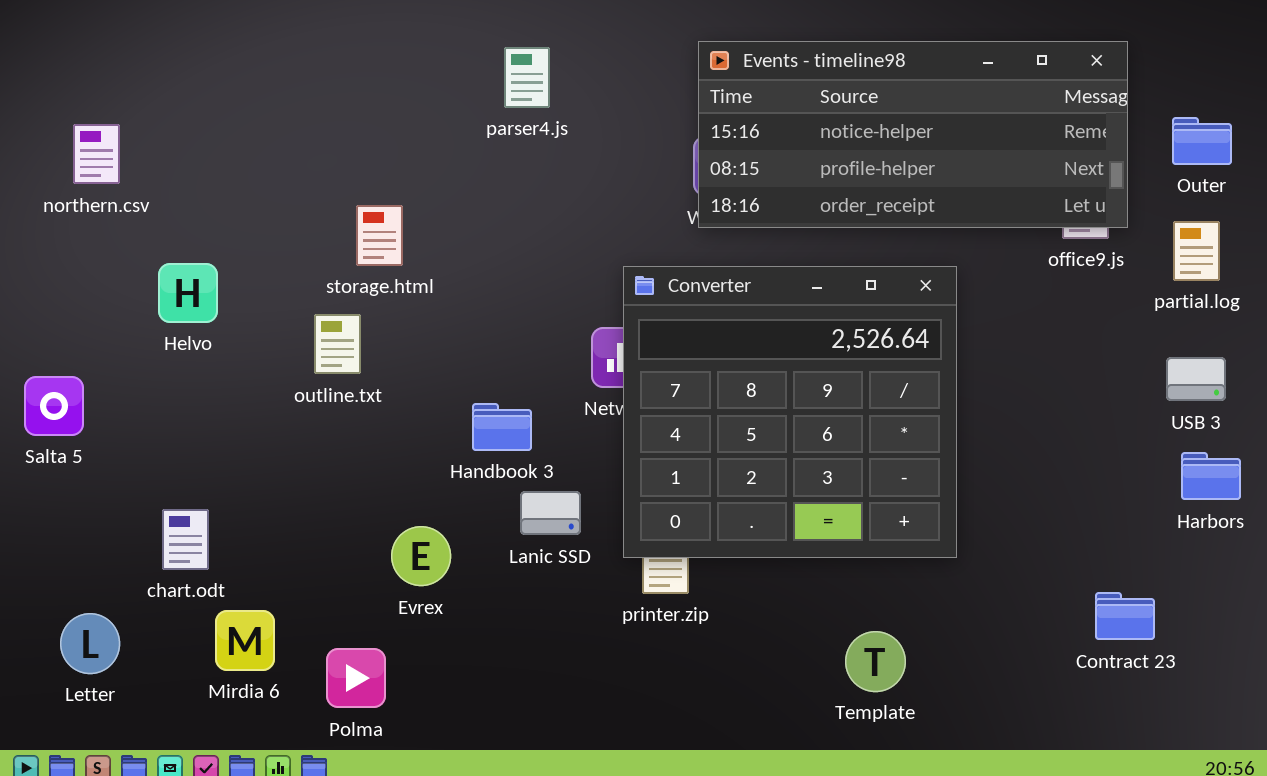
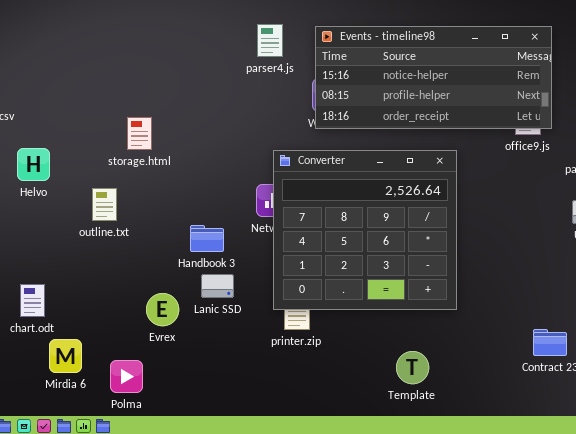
parser4.js: [504,47,550,108] -> [257,24,283,57], moved
outline.txt: [314,314,361,374] -> [92,188,117,221], moved
Lanic SSD: [520,491,581,535] -> [201,274,234,298], moved

